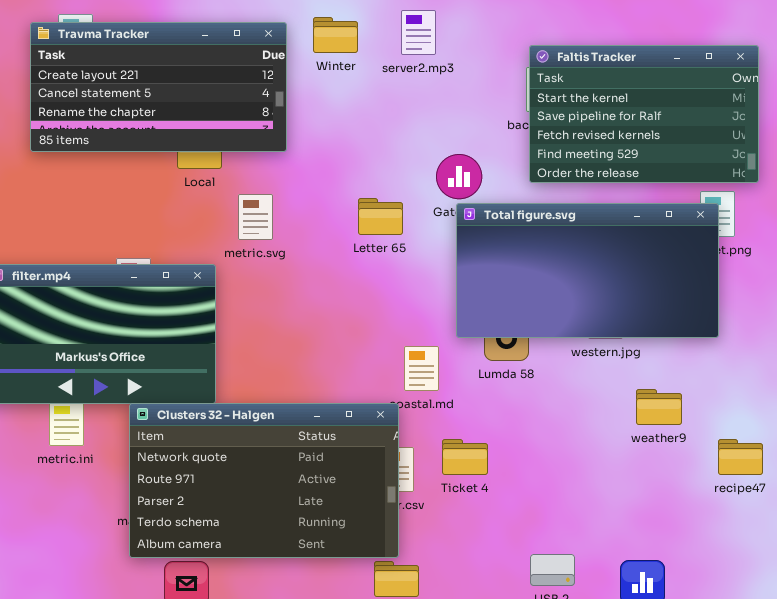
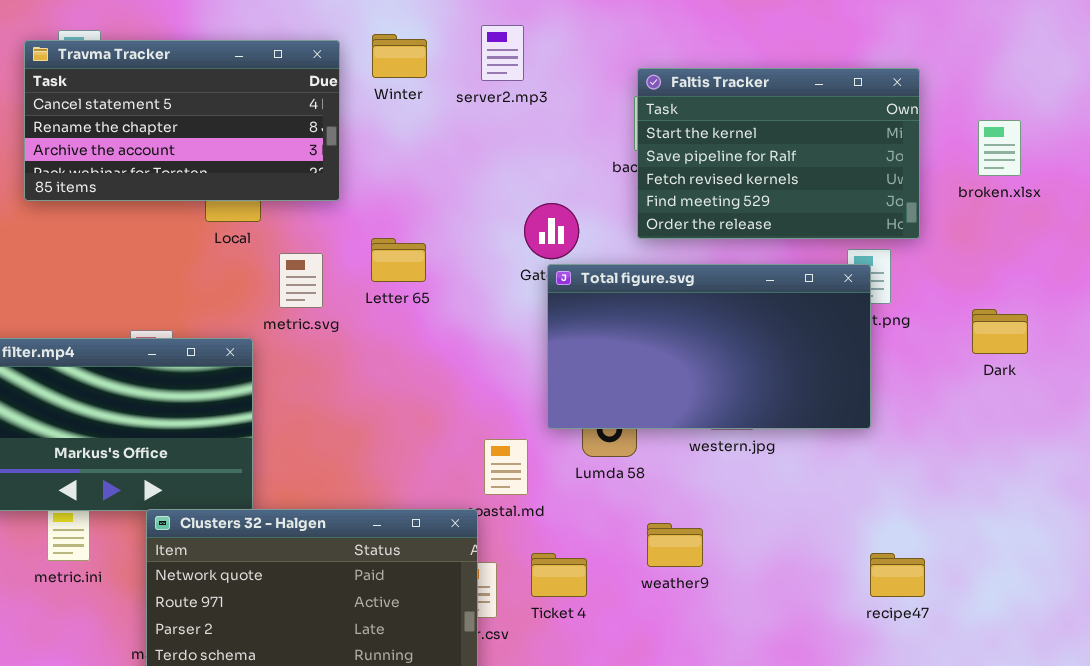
Travma Tracker: [30,22,287,152] -> [24,40,340,201], scrolled down 1 row
Letter 65: [358,198,403,235] -> [371,238,426,282], moved
weather9: [636,389,682,425] -> [647,523,703,567], moved

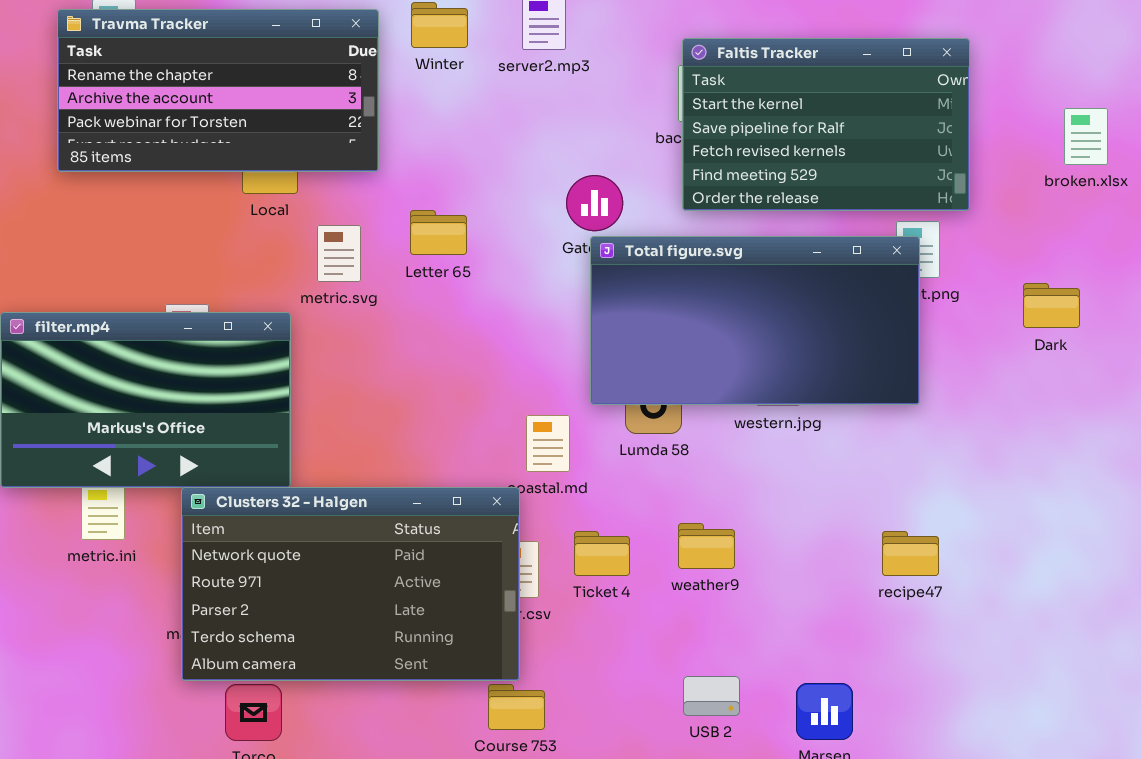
Travma Tracker: [24,40,340,201] -> [57,9,379,172], scrolled down 1 row
broken.xlsx: [978,120,1021,176] -> [1064,108,1108,165], moved
weather9: [647,523,703,567] -> [678,523,735,569], moved
recipe47: [870,553,925,597] -> [882,531,939,576], moved

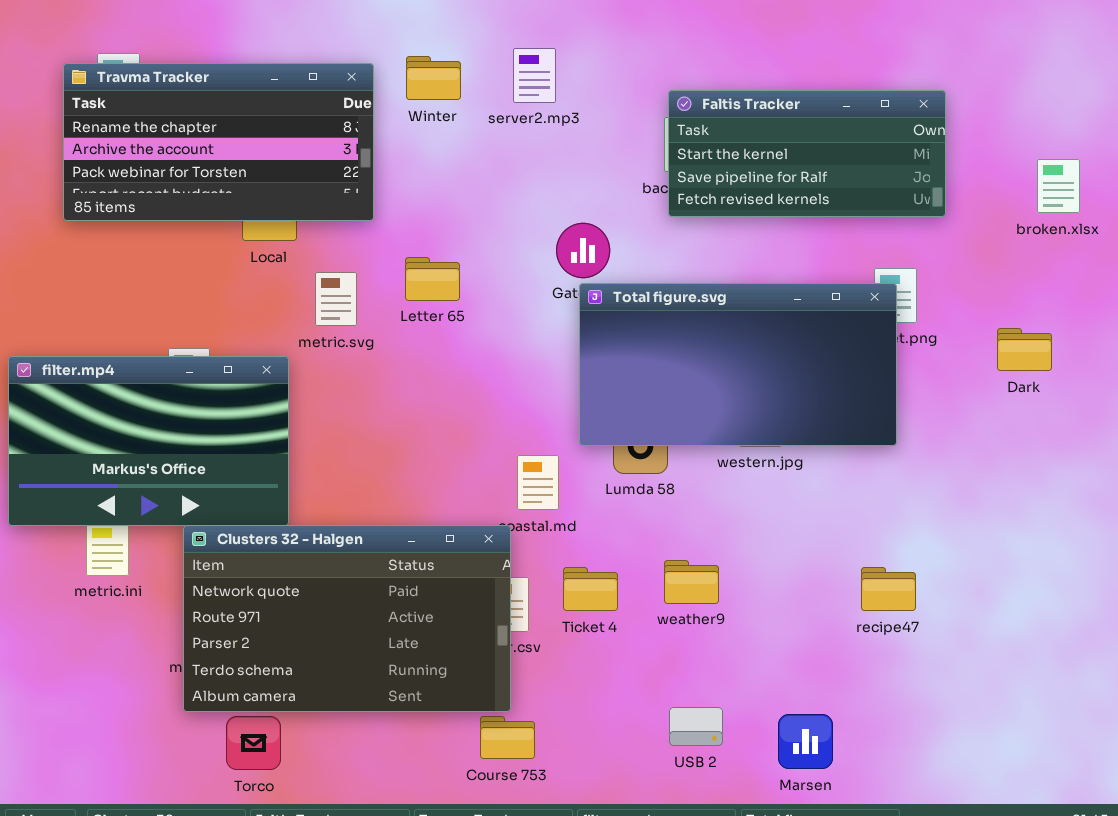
Faltis Tracker: [682,38,970,211] -> [668,90,946,217], resized

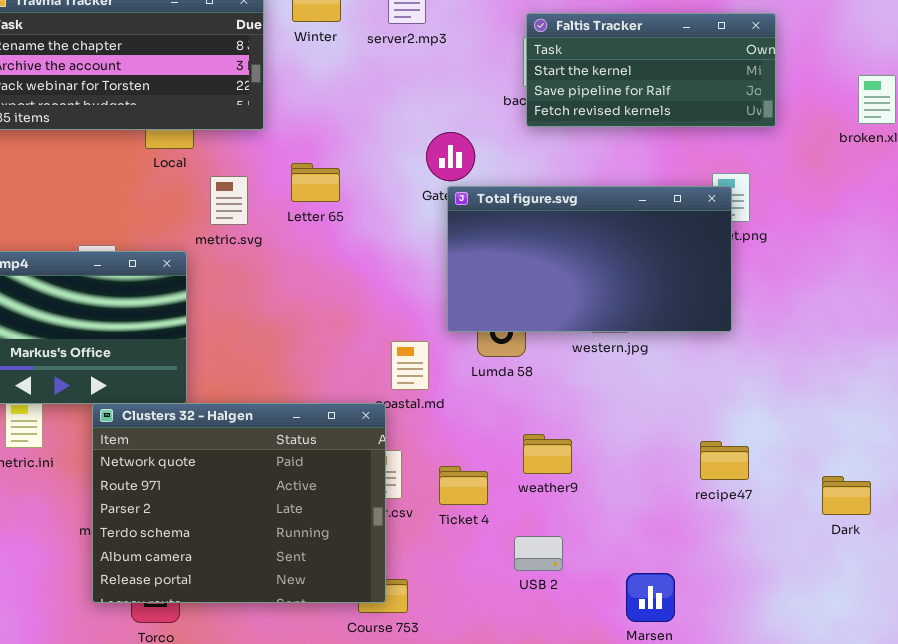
Dark: [997,328,1052,371] -> [822,476,871,515], moved
Clusters 32 - Halgen: [183,525,511,712] -> [92,403,386,603], resized
Ticket 4: [563,567,618,611] -> [439,466,488,505], moved
USB 2: [669,707,723,746] -> [514,536,563,571], moved

